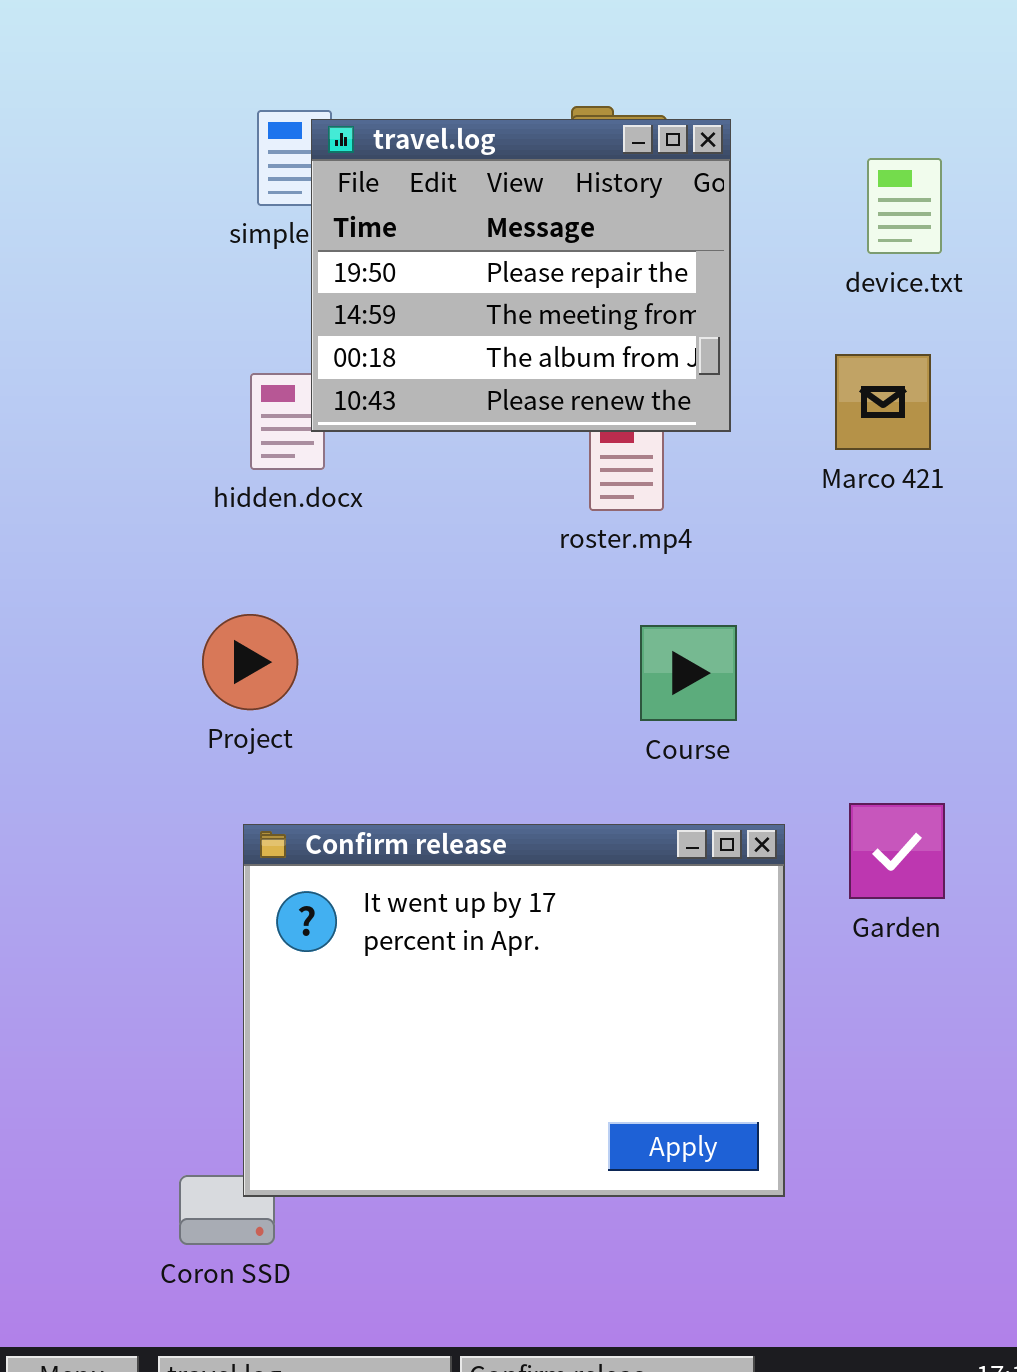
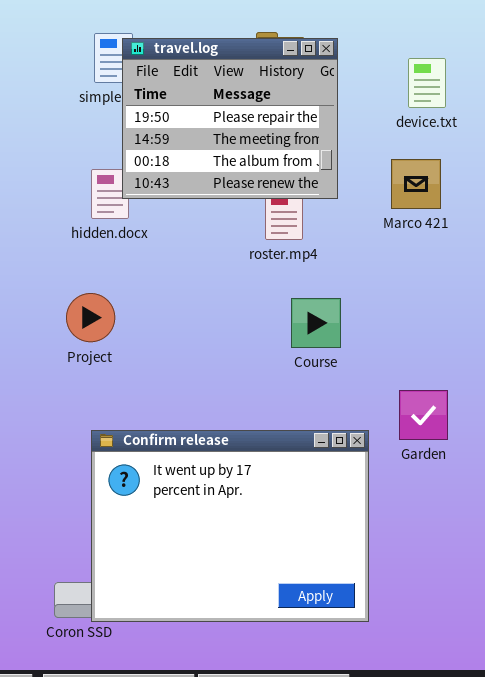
Confirm release: [243,824,785,1197] -> [91,430,369,622], moved

